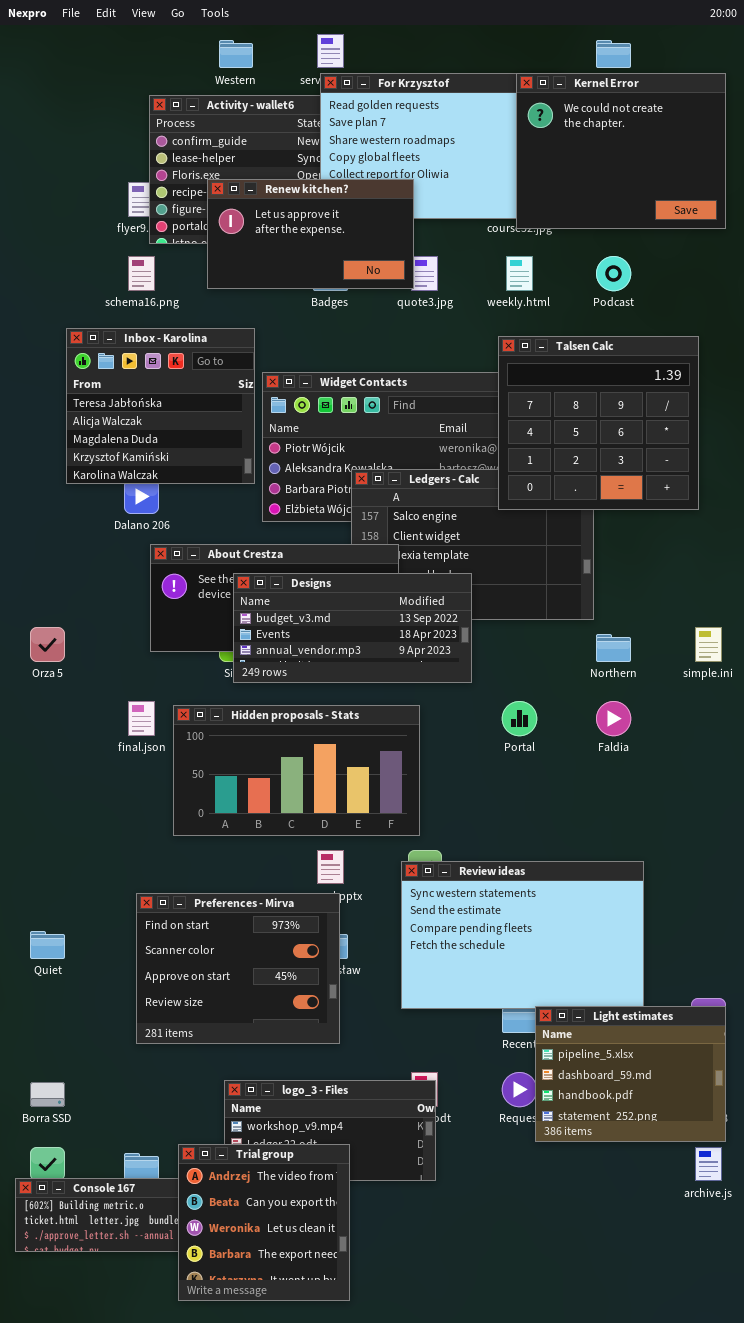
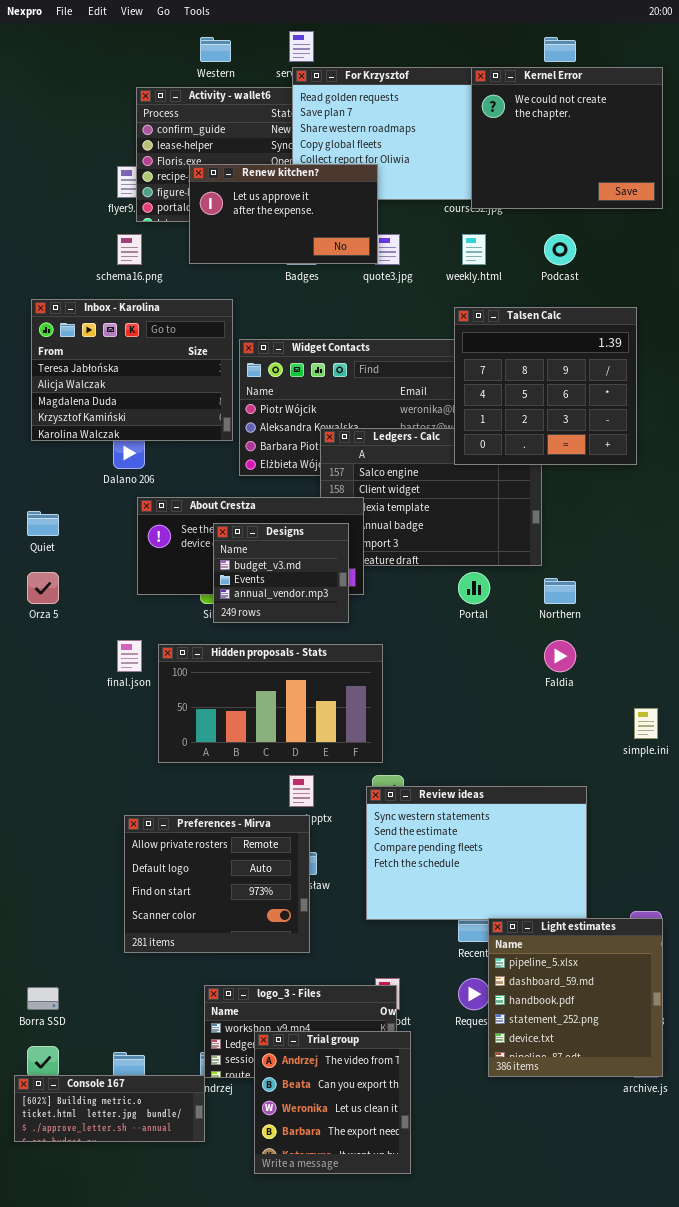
Inbox - Karolina: [66,328,255,484] -> [31,299,233,441], resized
Designs: [233,573,472,683] -> [213,523,349,623], resized
simple.ini: [695,627,722,662] -> [634,708,658,739], moved
Portal: [502,701,537,736] -> [458,572,490,604], moved
Preferences - Mirva: [136,893,340,1044] -> [124,815,310,953], scrolled up 2 rows
Quiet: [30,931,65,959] -> [27,511,59,536], moved
Light estimates: [535,1006,726,1142] -> [488,918,663,1077], resized
Trial group: [178,1144,350,1301] -> [254,1031,411,1174], moved

